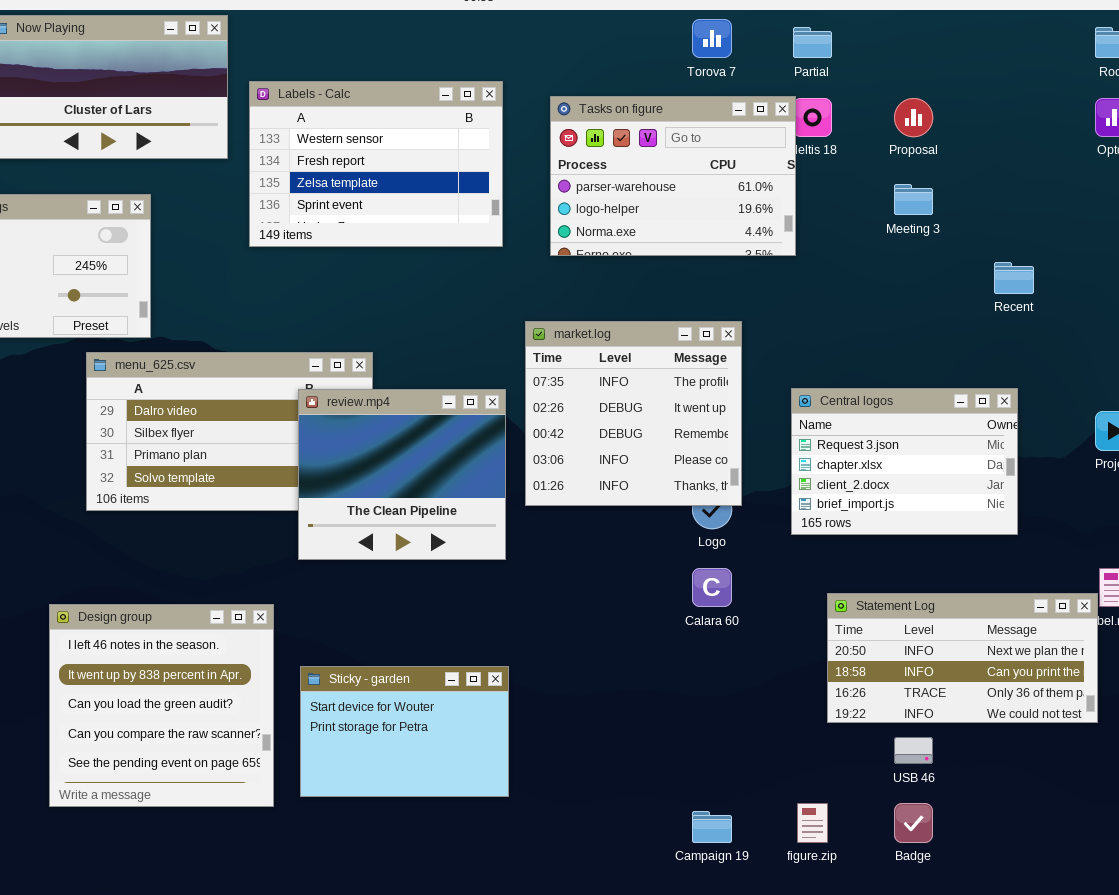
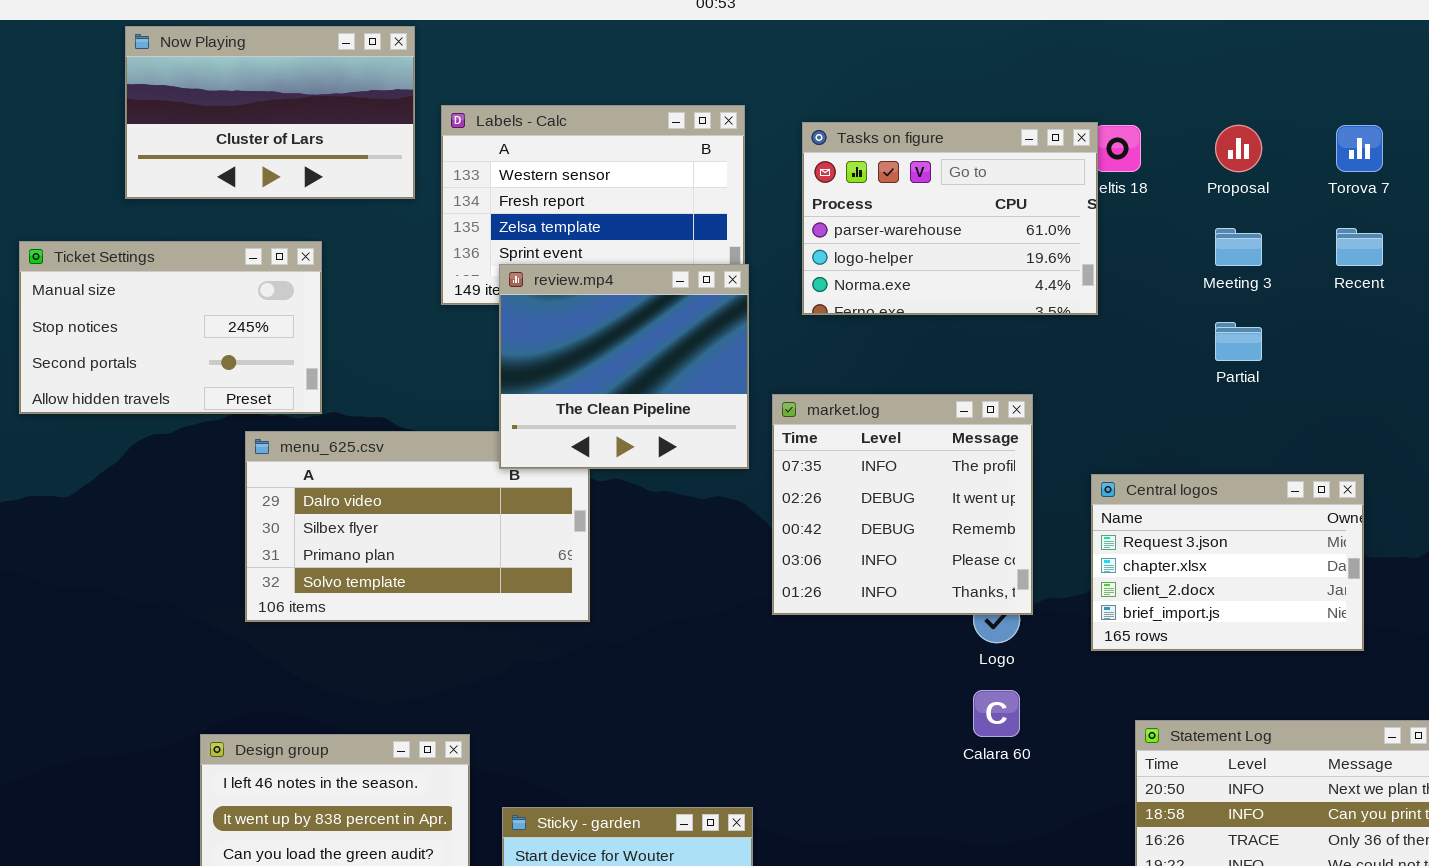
Torova 7: [692,19,732,58] -> [1336,125,1383,172], moved
Partial: [793,27,832,58] -> [1215,322,1262,361], moved
Recent: [994,262,1034,294] -> [1336,228,1383,266], moved
review.mp4: [298,389,506,560] -> [499,264,749,469], moved

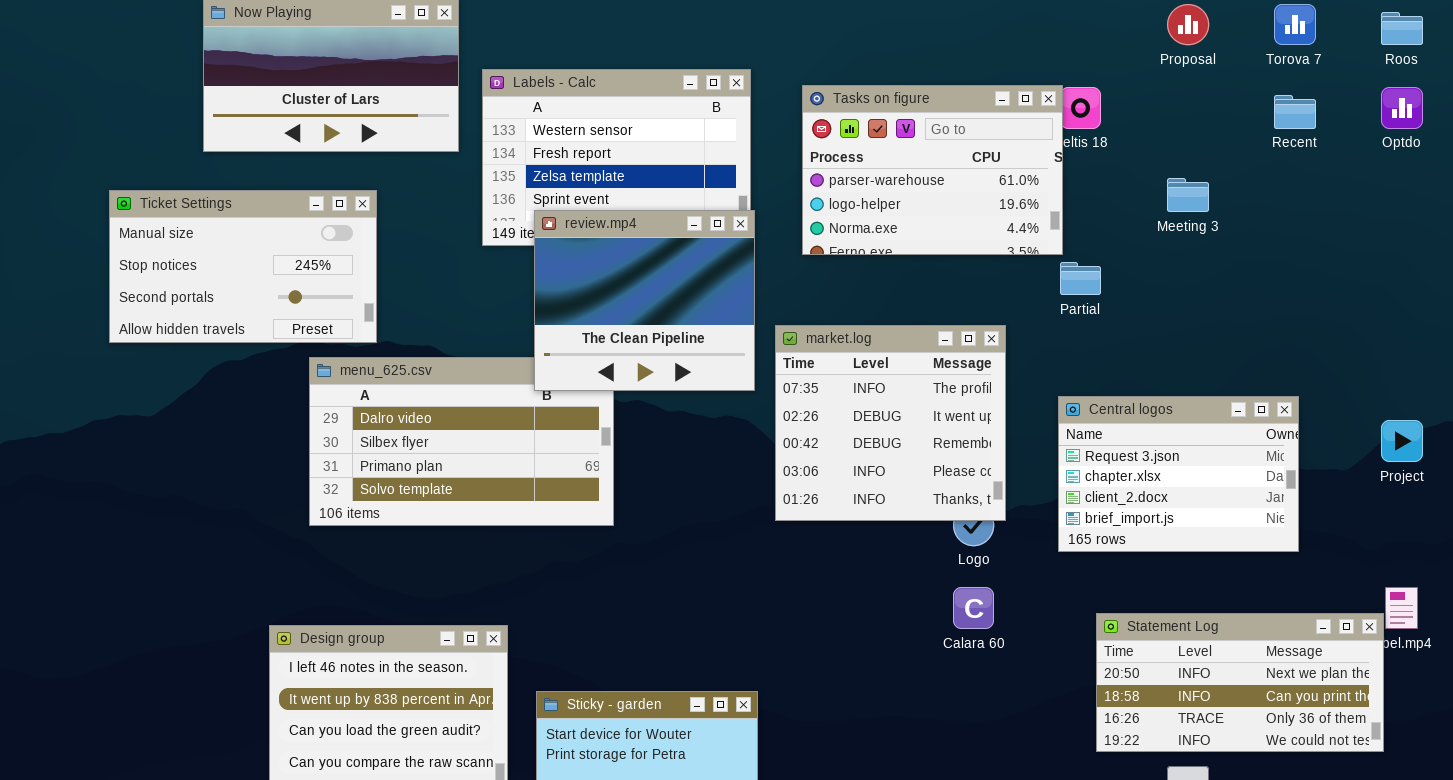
Proposal: [1215,125,1262,172] -> [1167,4,1209,45], moved
Torova 7: [1336,125,1383,172] -> [1274,4,1316,45], moved
Recent: [1336,228,1383,266] -> [1274,95,1316,129], moved
Partial: [1215,322,1262,361] -> [1060,262,1101,295], moved

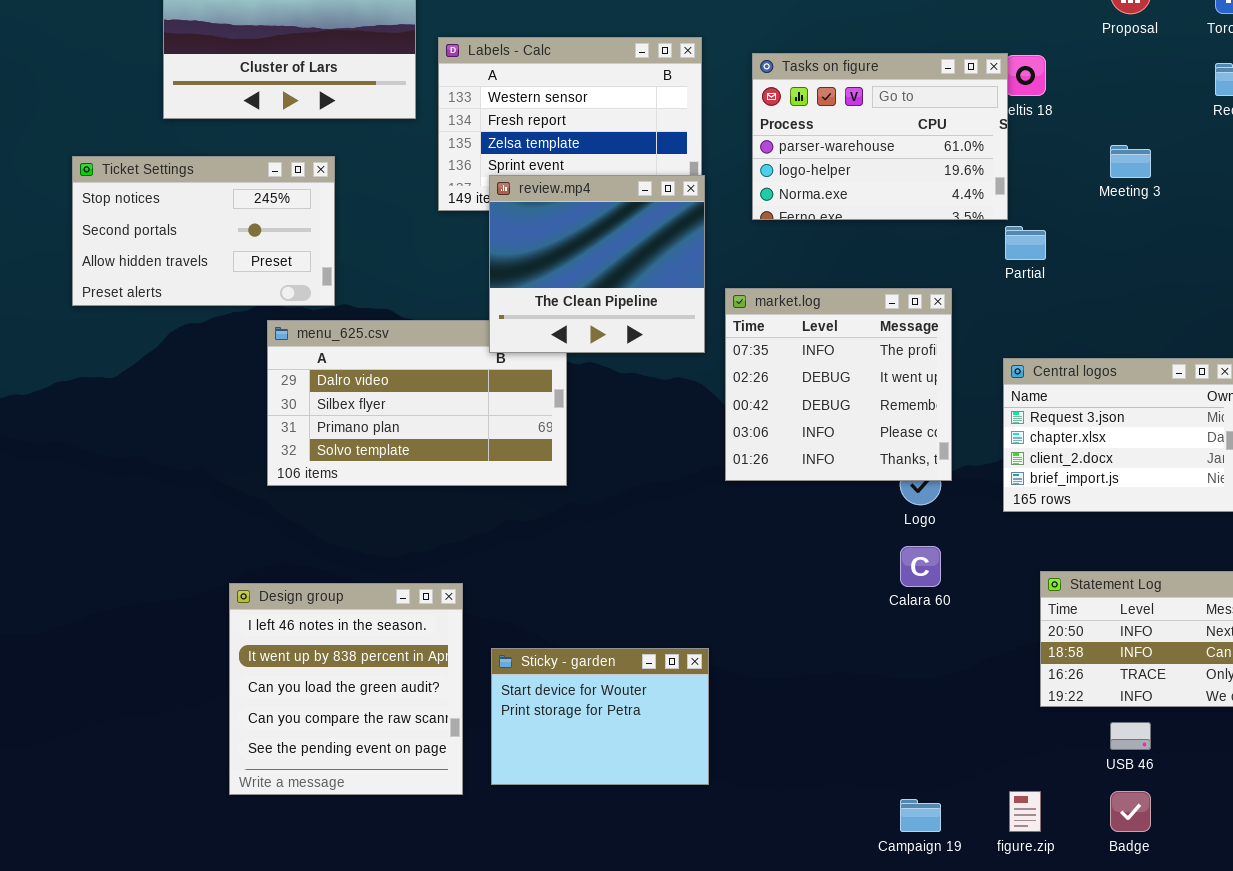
Ticket Settings: [109,190,377,343] -> [72,156,335,306], scrolled down 1 row

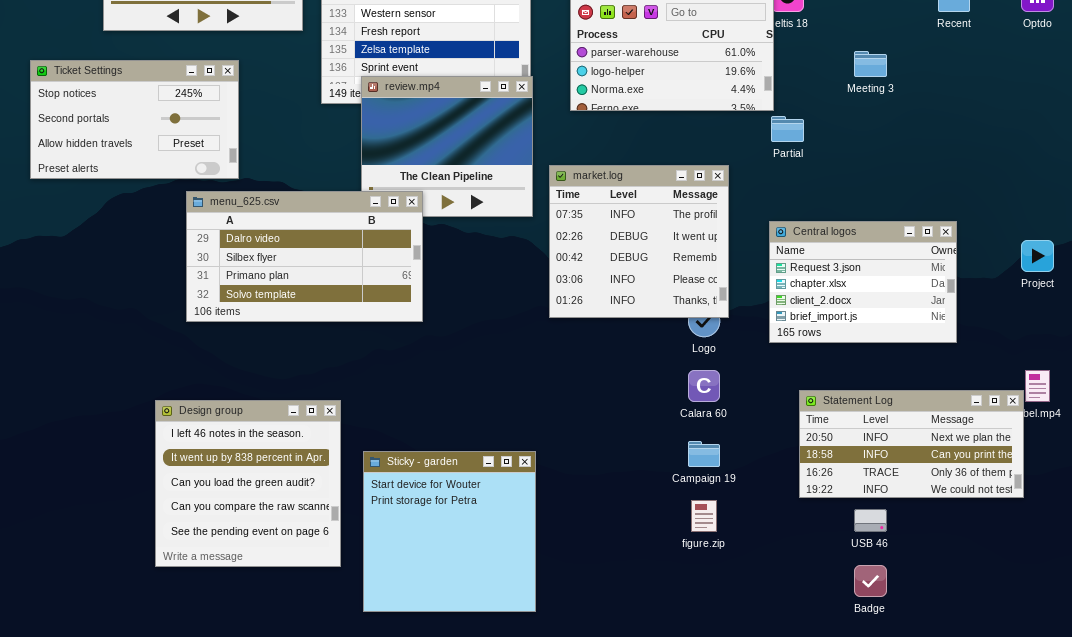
menu_625.csv: [267,320,567,486] -> [186,191,423,322], raised
Sticky - garden: [491,648,709,785] -> [363,451,536,612], resized
figure.zip: [1009,791,1041,832] -> [691,500,717,532], moved
Campaign 19: [900,799,941,832] -> [688,441,720,467], moved

